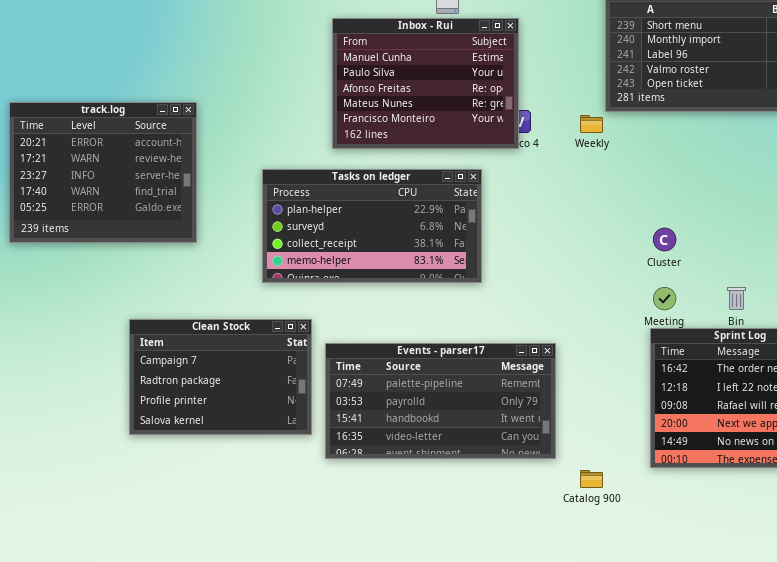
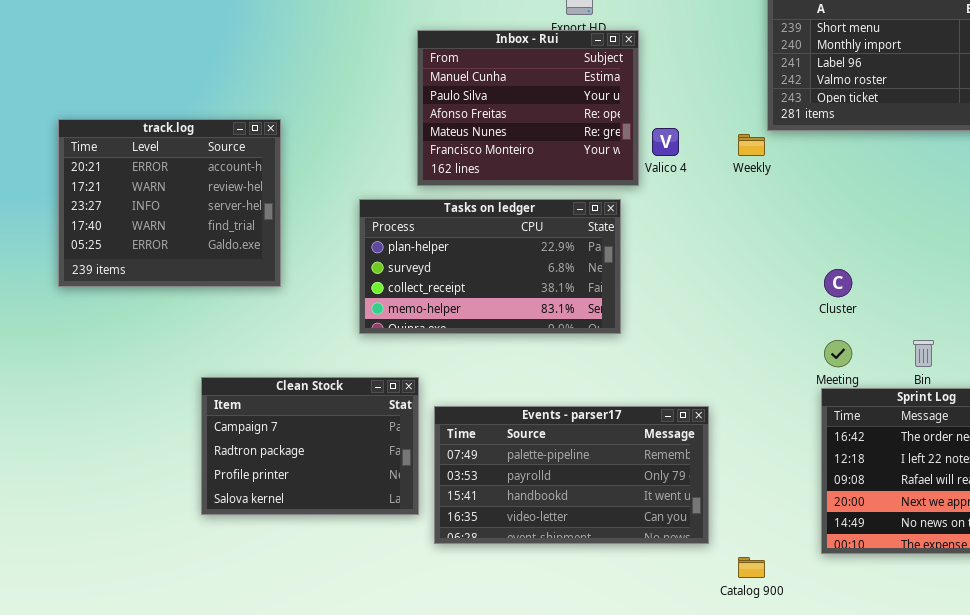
Inbox - Rui: [332,18,519,149] -> [417,30,639,186], moved

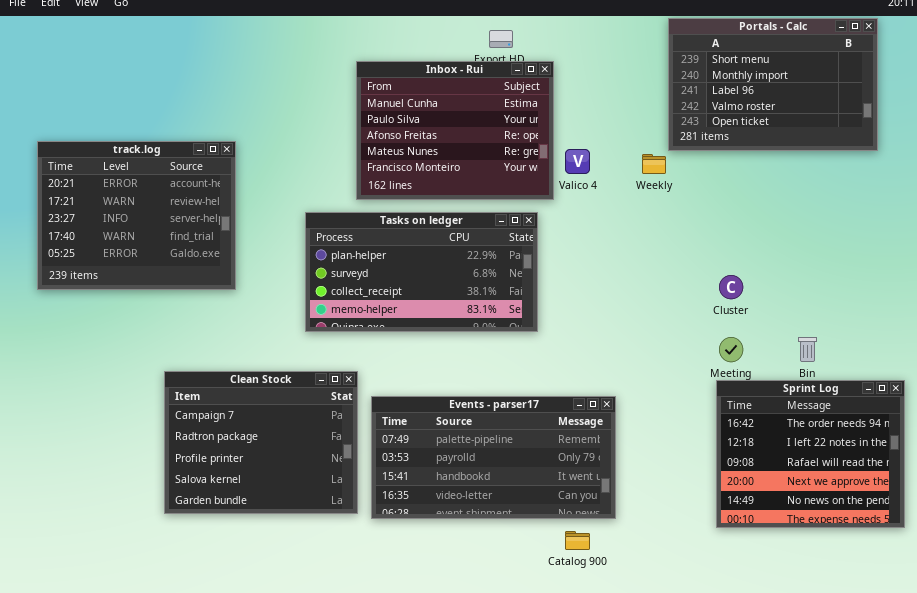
Clean Stock: [201,377,419,515] -> [164,371,358,514], resized
Catalog 900: [738,557,765,578] -> [565,531,590,550], moved

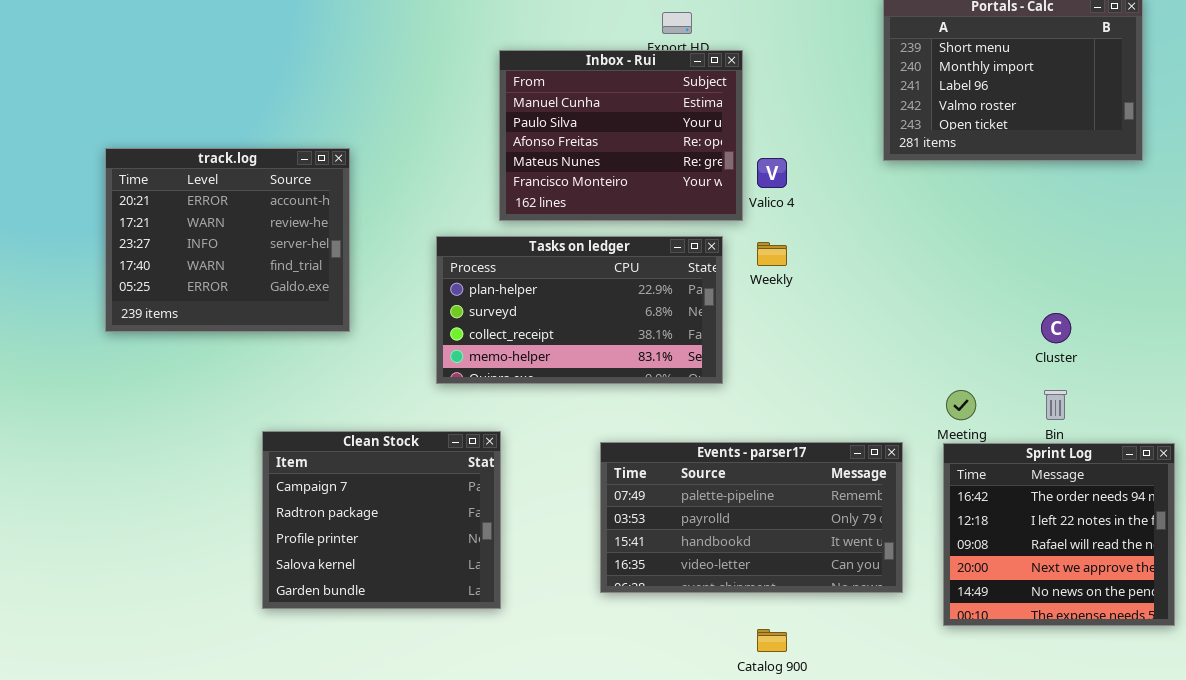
Weekly: [642,154,666,174] -> [757,242,787,266], moved
Cluster: [719,275,743,299] -> [1041,313,1071,343], moved
Events - parser17: [371,396,616,519] -> [600,442,903,593], moved

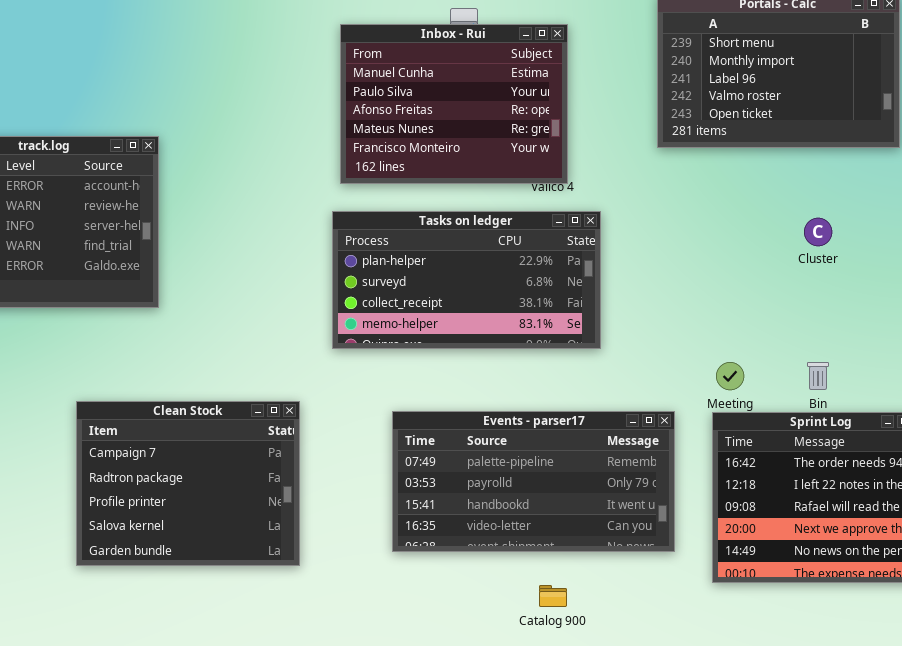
Inbox - Rui: [499,50,743,221] -> [340,24,568,184], moved
Tasks on ledger: [436,236,723,384] -> [332,211,601,349], moved
Cluster: [1041,313,1071,343] -> [804,218,832,246], moved

